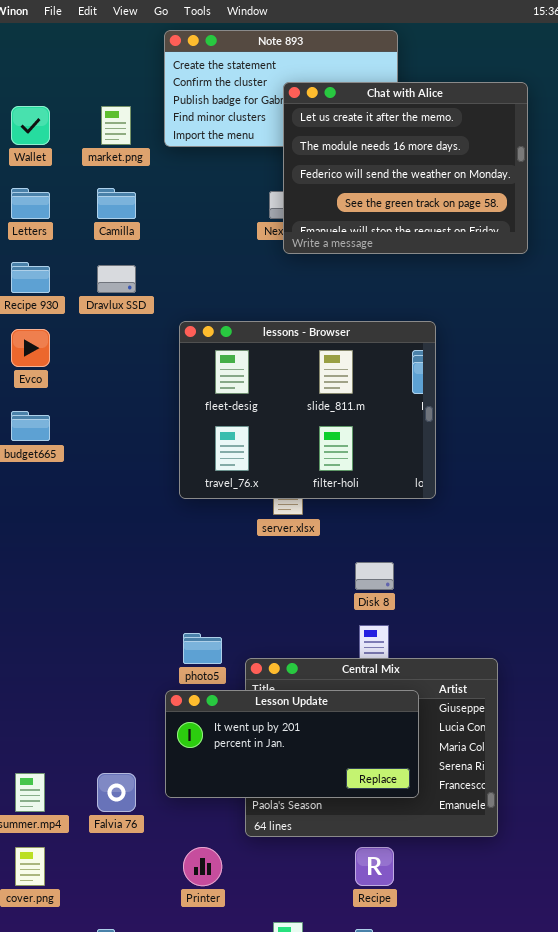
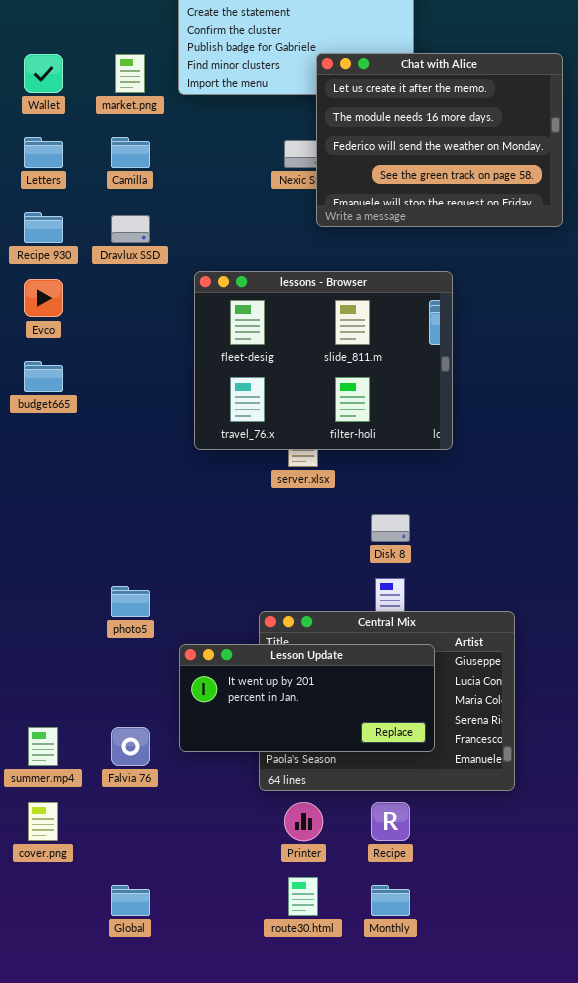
Chat with Alice: [283,82,528,254] -> [316,53,563,227], moved
photo5: [183,633,222,664] -> [111,586,150,617], moved
Printer: [183,847,222,886] -> [284,802,323,841], moved

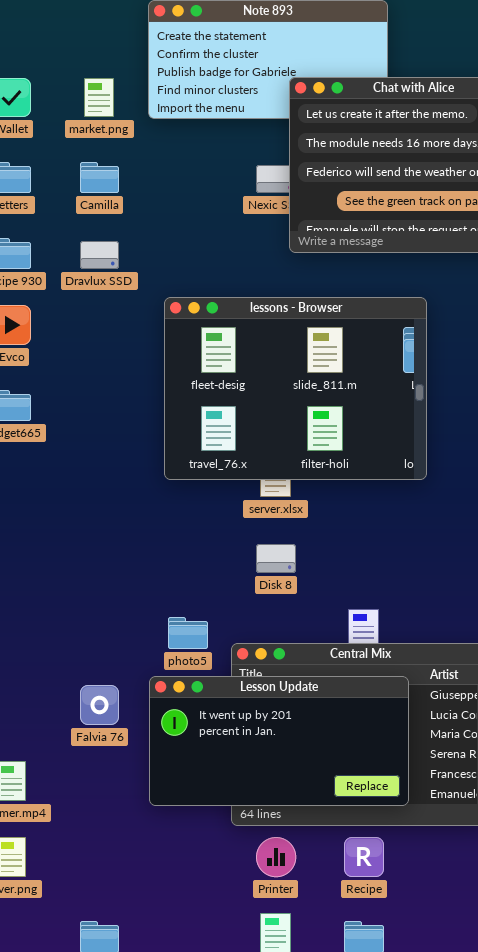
Disk 8: [371,514,410,542] -> [256,544,296,573], moved
photo5: [111,586,150,617] -> [168,617,208,649], moved
Lesson Update: [179,644,435,752] -> [149,676,409,806], resized
Falvia 76: [111,727,150,766] -> [80,685,119,725], moved

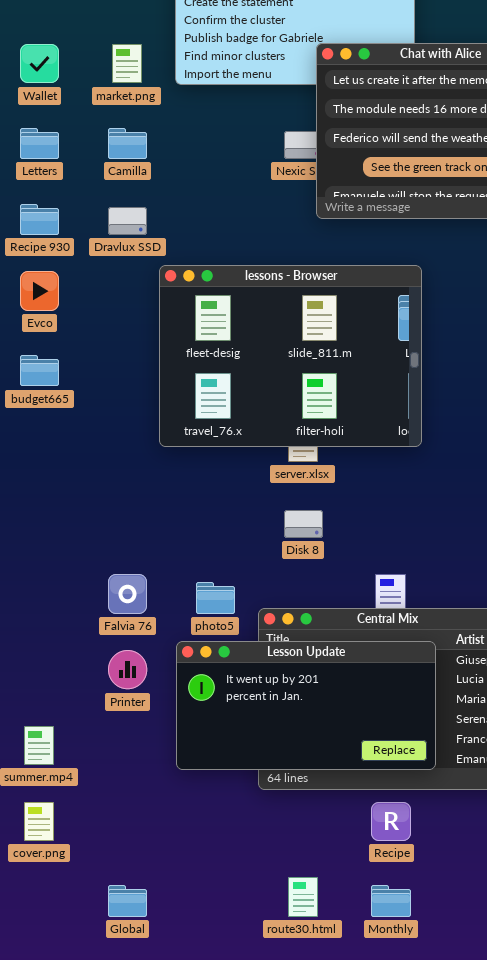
lessons - Browser: [164,297,427,480] -> [159,265,422,447], moved
Falvia 76: [80,685,119,725] -> [108,574,147,614], moved
Printer: [256,837,296,877] -> [108,650,147,689], moved

